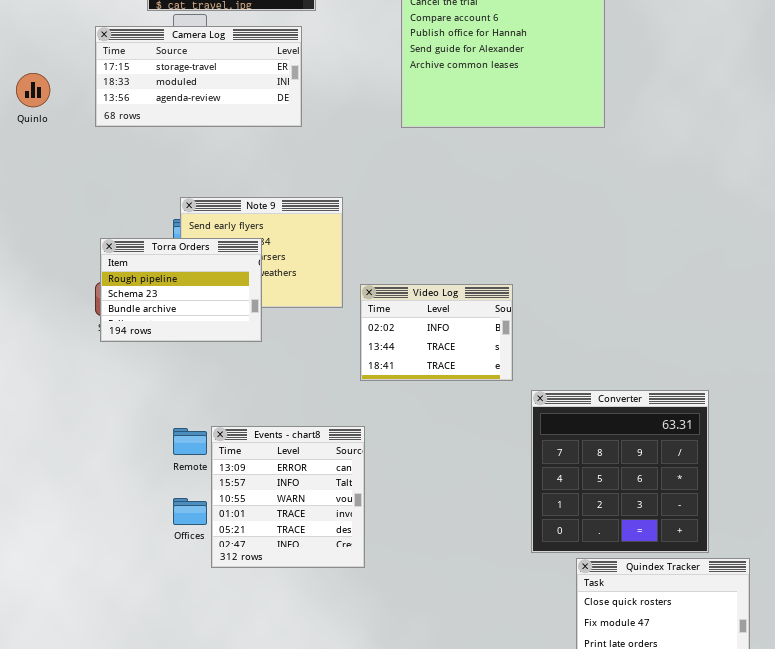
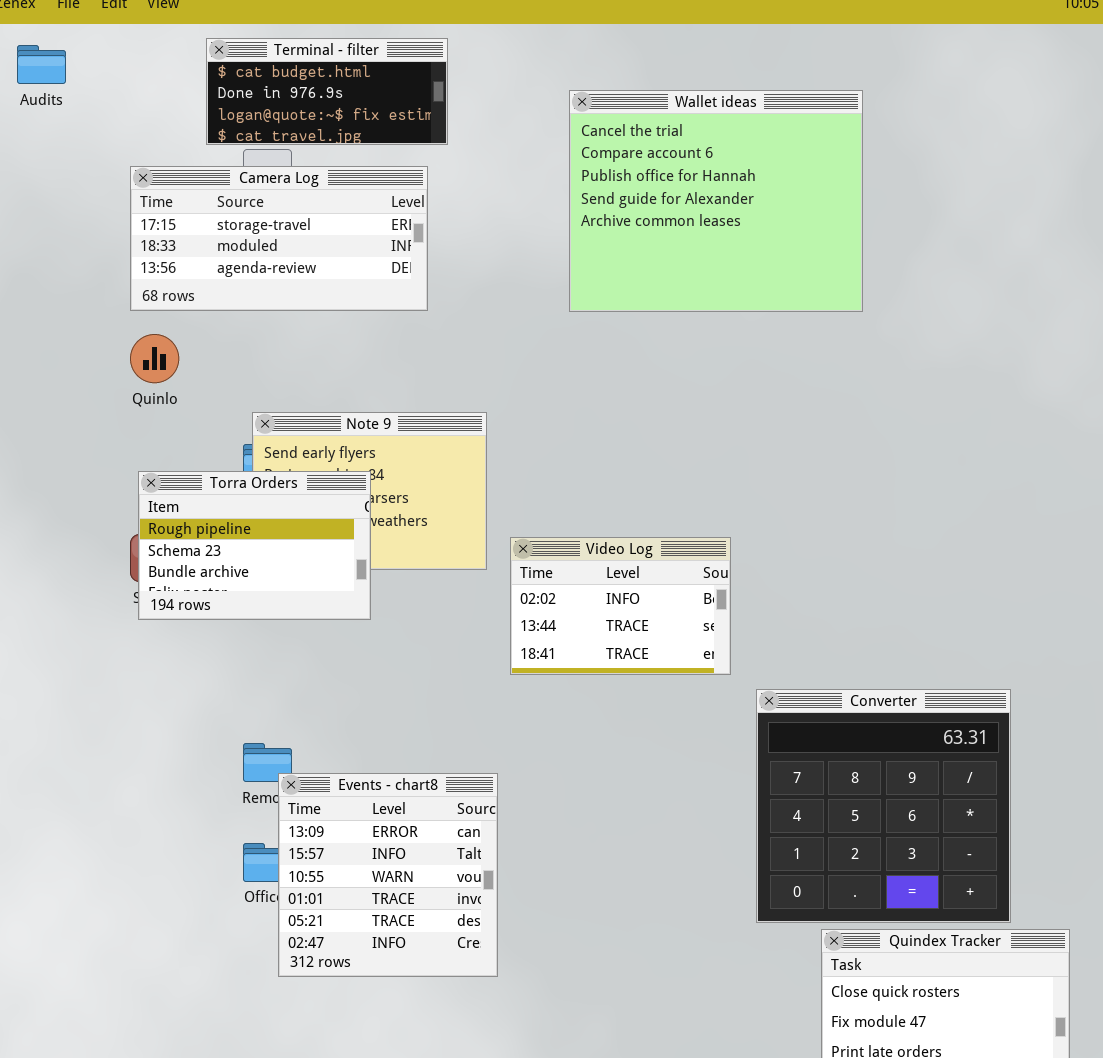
Quinlo: [16,73,50,107] -> [130,334,179,383], moved
Events - chart8: [211,426,365,568] -> [278,773,498,977], moved

